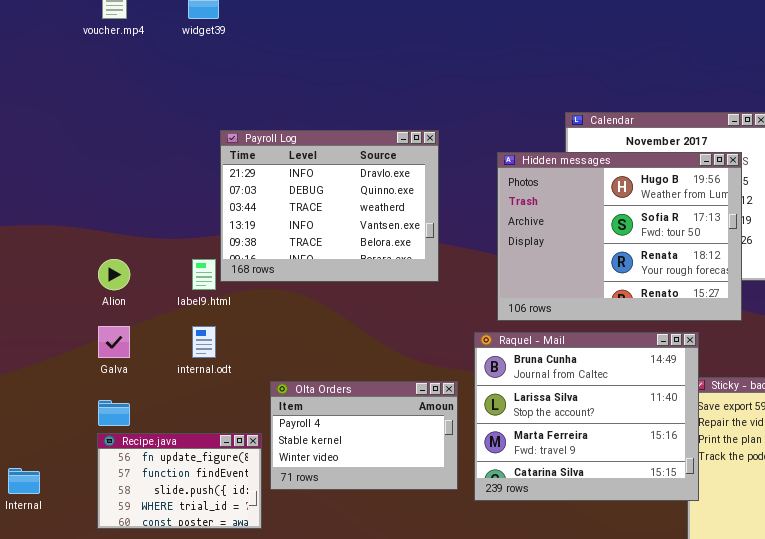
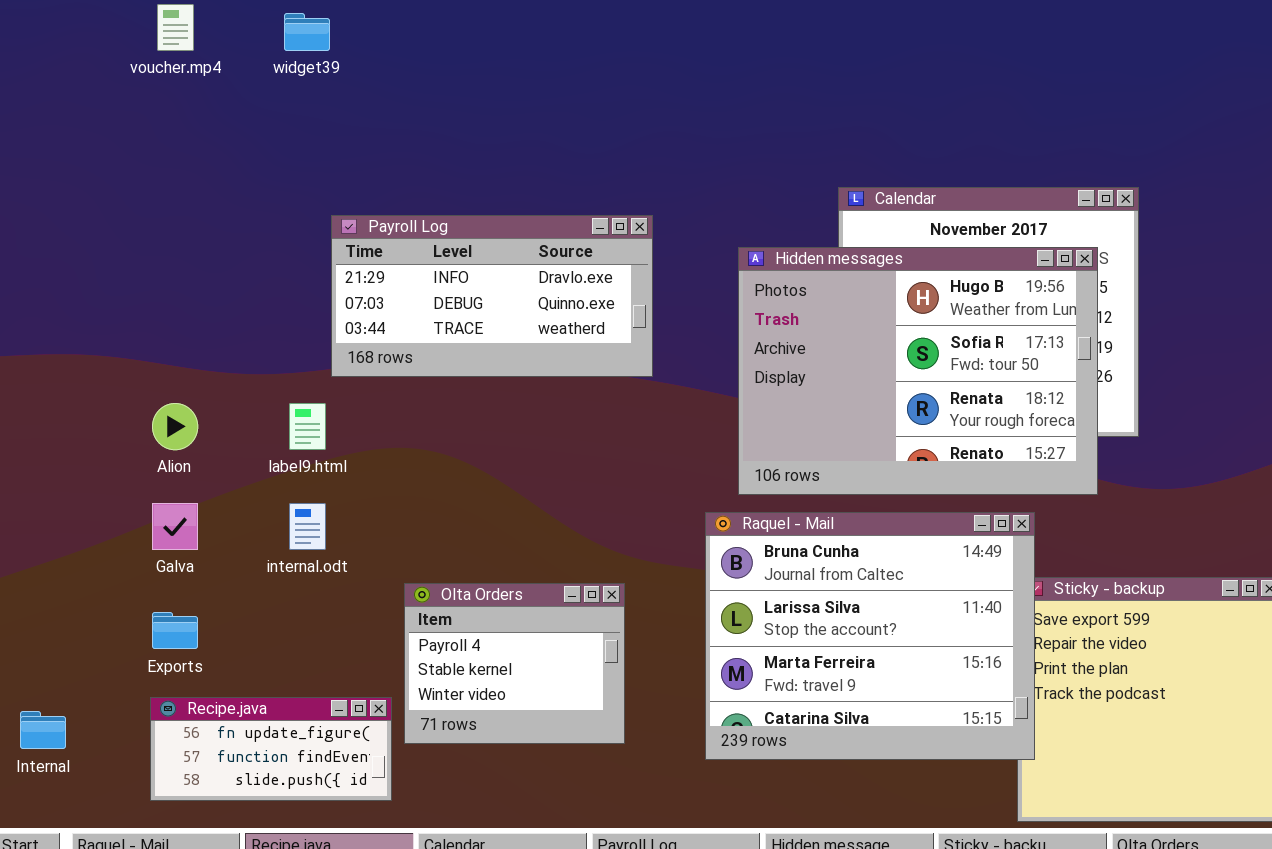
Payroll Log: [220,130,439,282] -> [331,215,653,377], resized
Olta Orders: [270,381,458,490] -> [404,583,625,744], resized
Recipe.java: [97,433,262,529] -> [150,697,392,801], resized

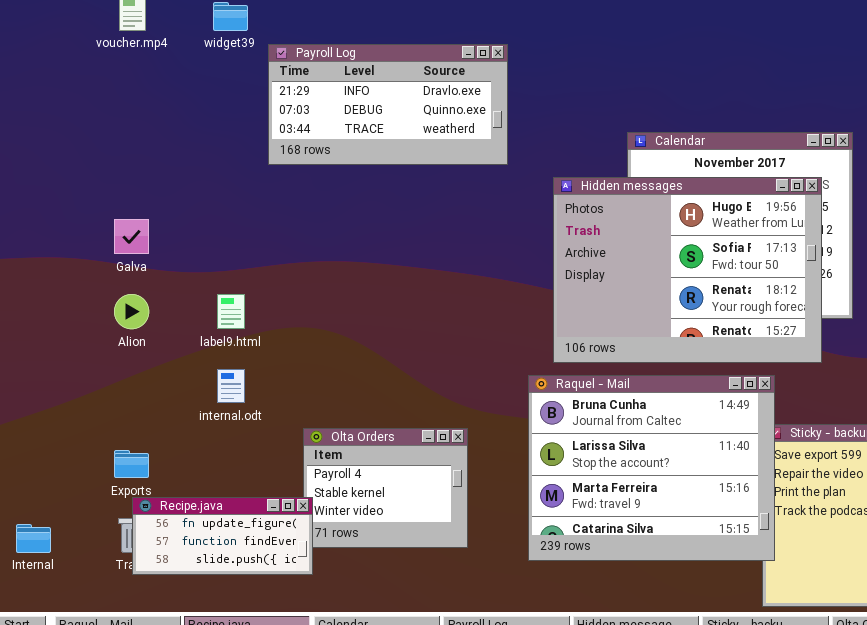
Payroll Log: [331,215,653,377] -> [268,44,508,165], moved
Galva: [152,503,198,550] -> [114,219,149,254], moved
Recipe.java: [150,697,392,801] -> [132,497,313,575], moved

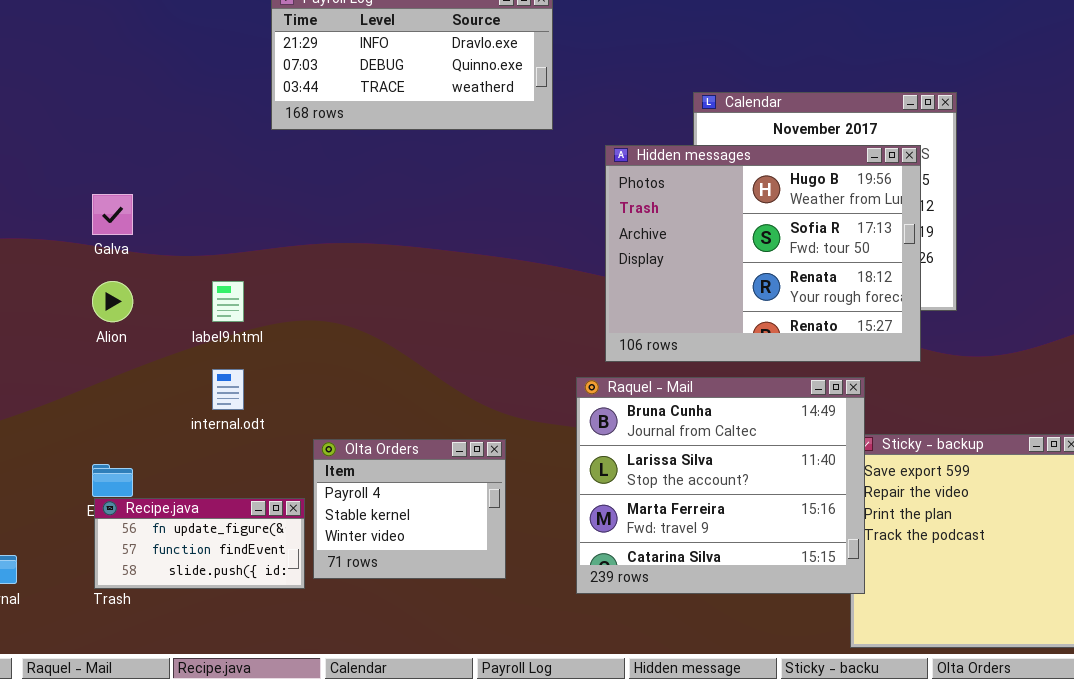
Recipe.java: [132,497,313,575] -> [94,498,305,589], moved

